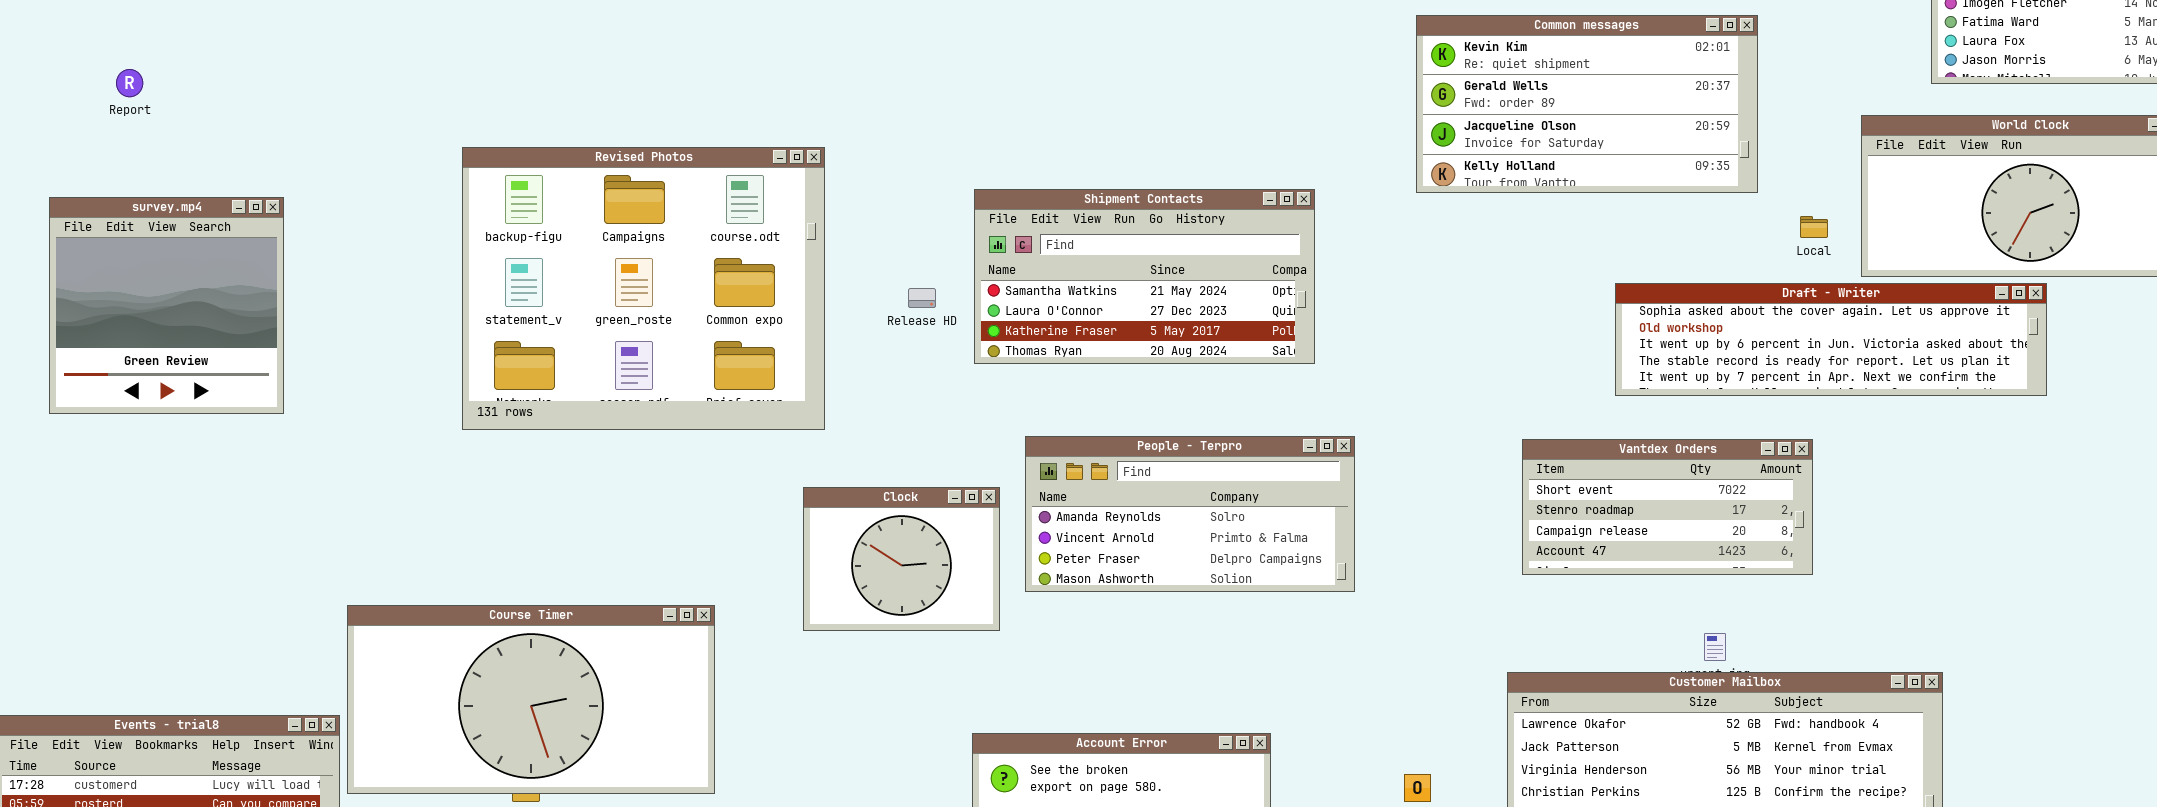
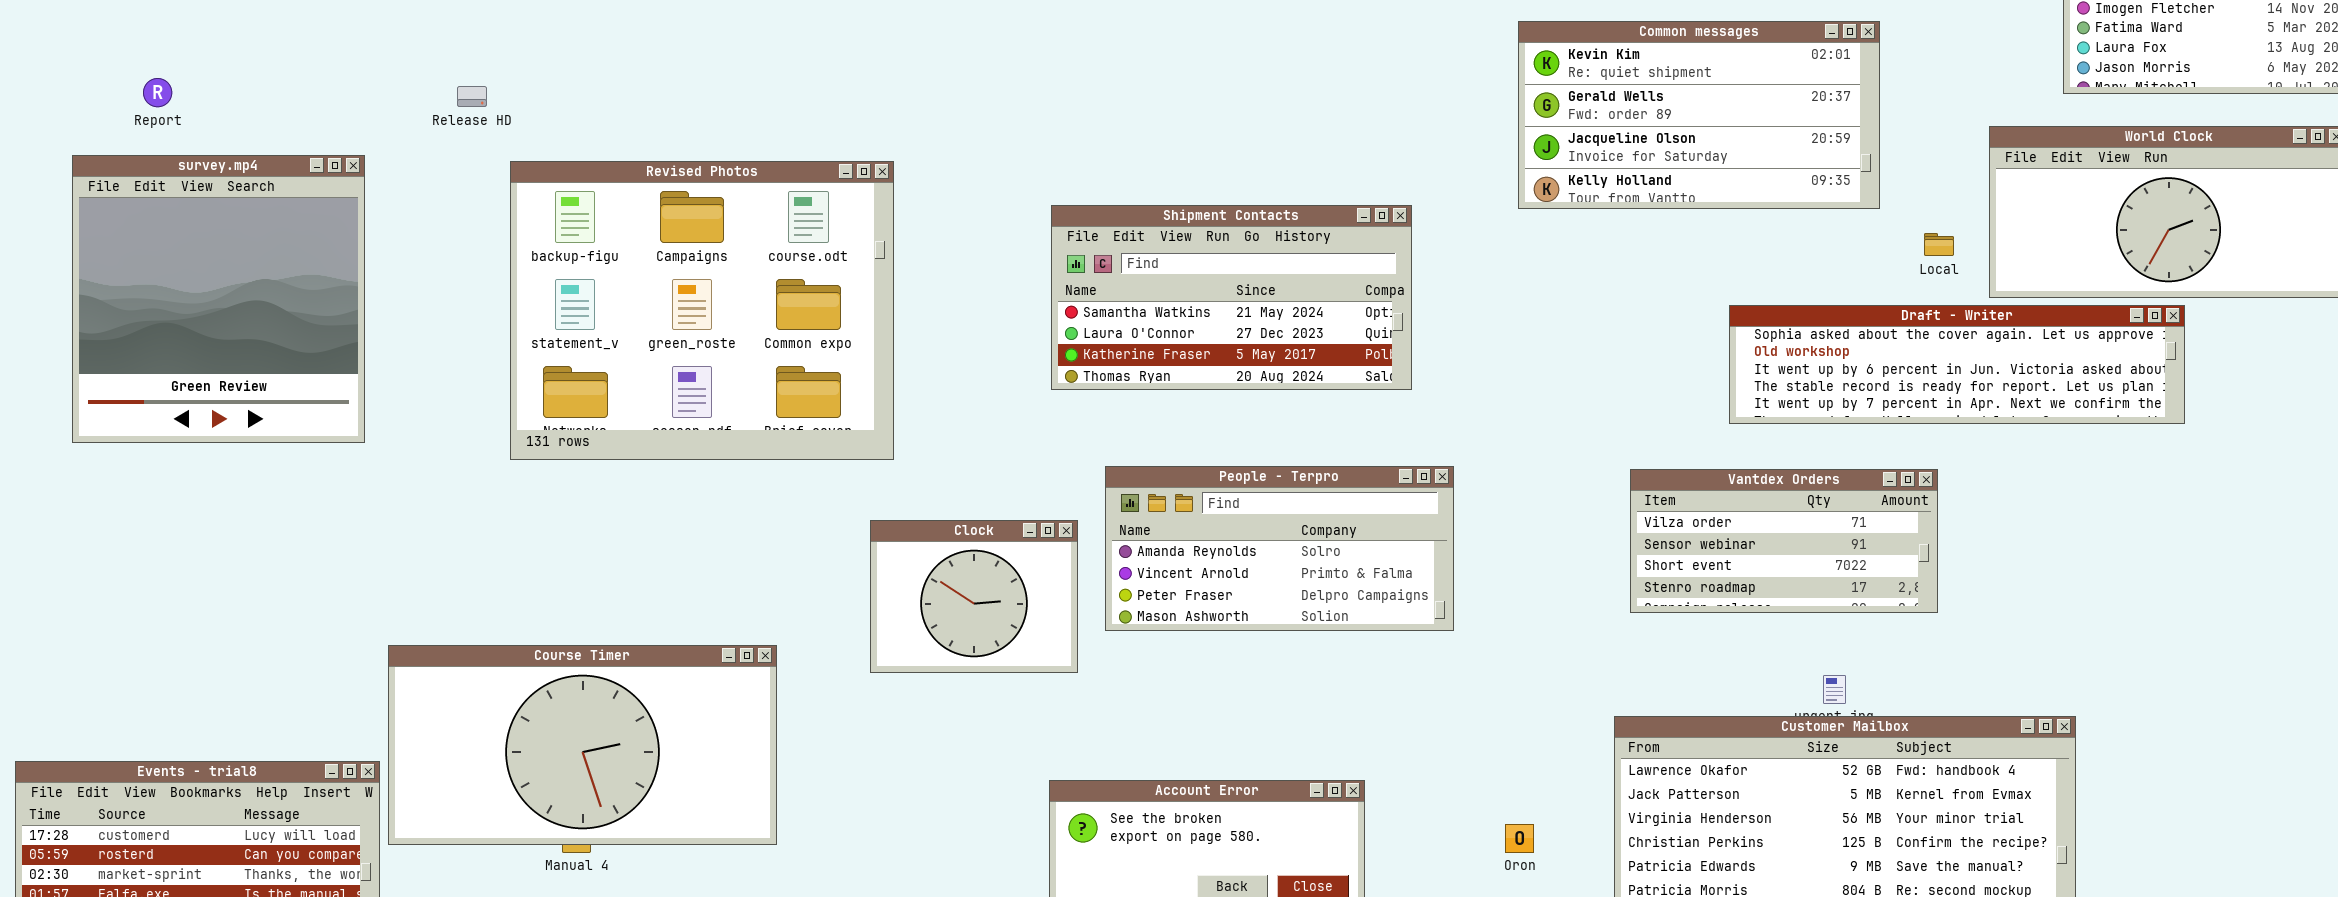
survey.mp4: [49,197,284,414] -> [72,155,365,443], resized
Release HD: [908,288,936,308] -> [457,86,487,107], moved
Vantdex Orders: [1522,439,1813,575] -> [1630,469,1938,613], scrolled up 2 rows

